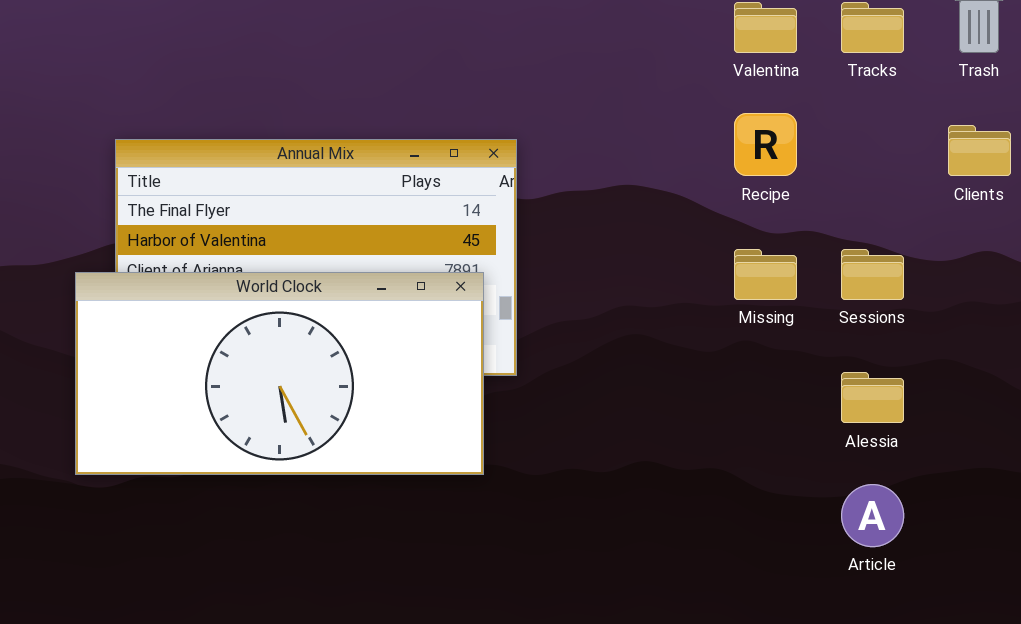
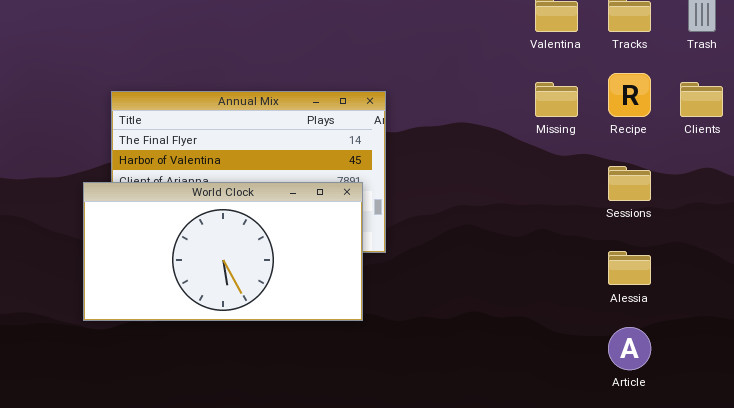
Recipe: [734,113,797,176] -> [608,73,651,117], moved
Missing: [734,249,797,300] -> [535,82,578,117], moved

